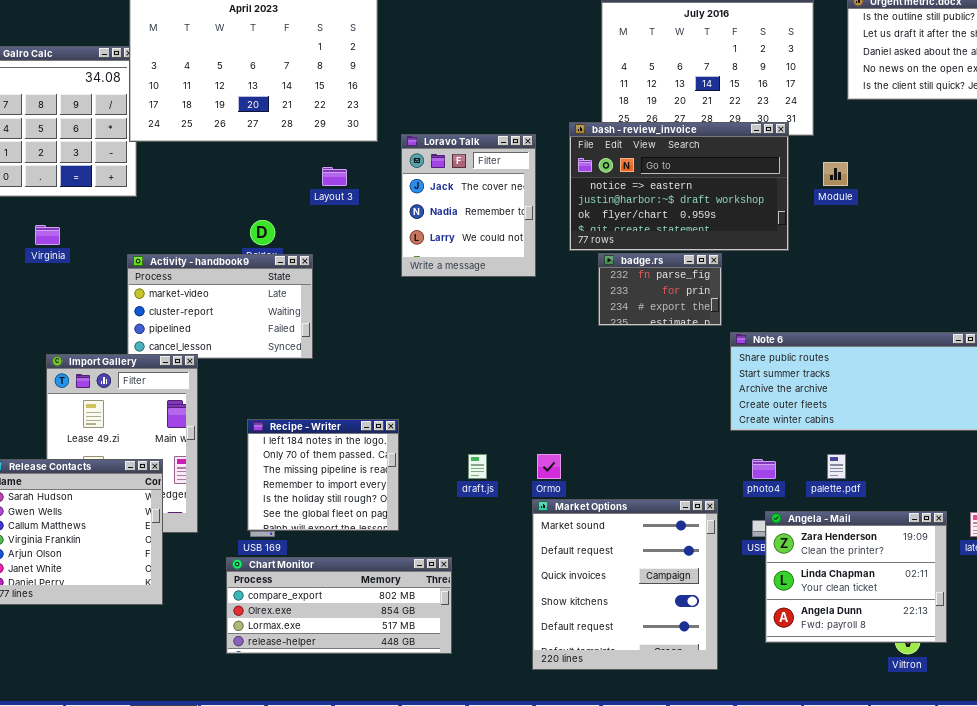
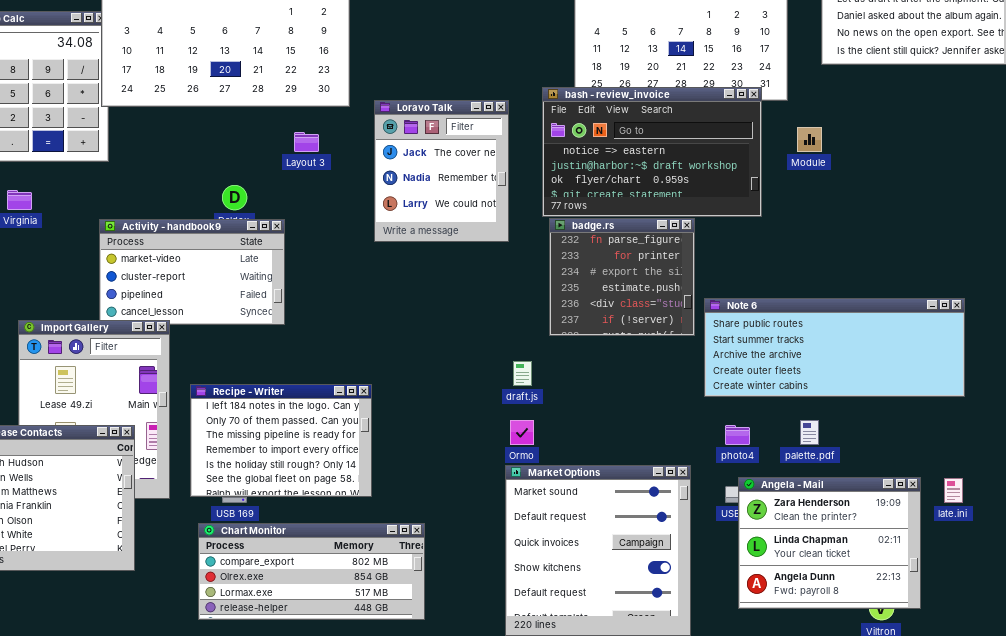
badge.rs: [598,253,722,326] -> [549,218,695,336], resized
Recipe - Writer: [247,419,399,531] -> [190,384,372,497], resized
draft.js: [468,454,487,479] -> [513,361,532,386], moved

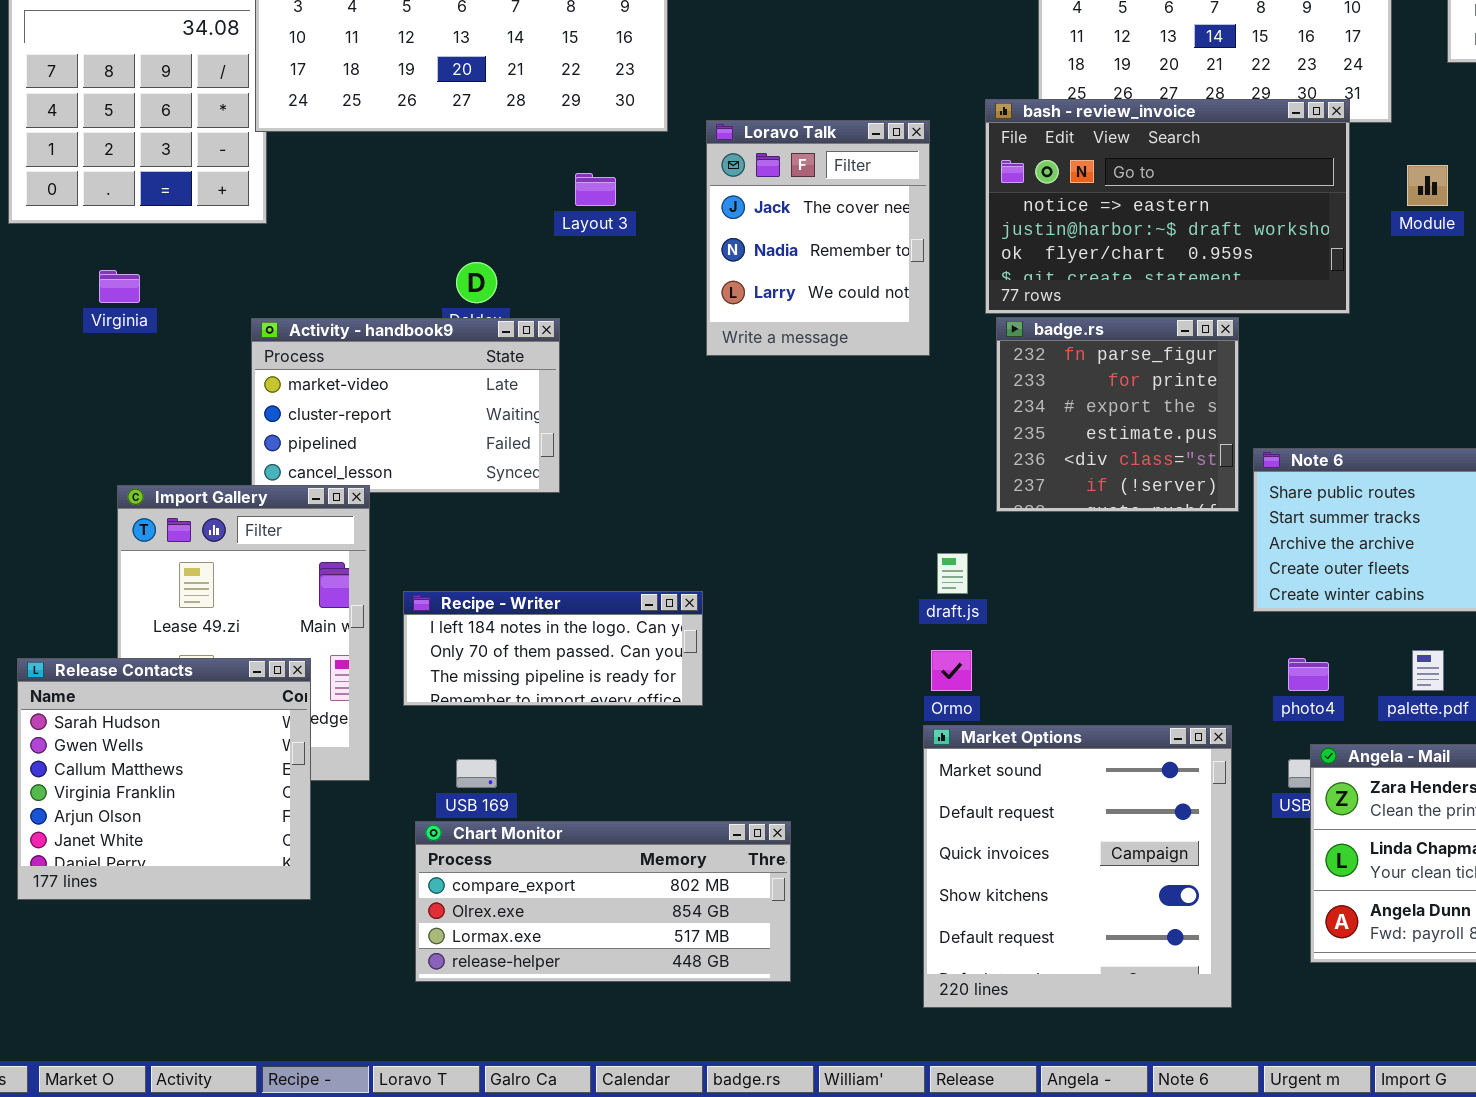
Recipe - Writer: [190,384,372,497] -> [403,591,703,706], resized

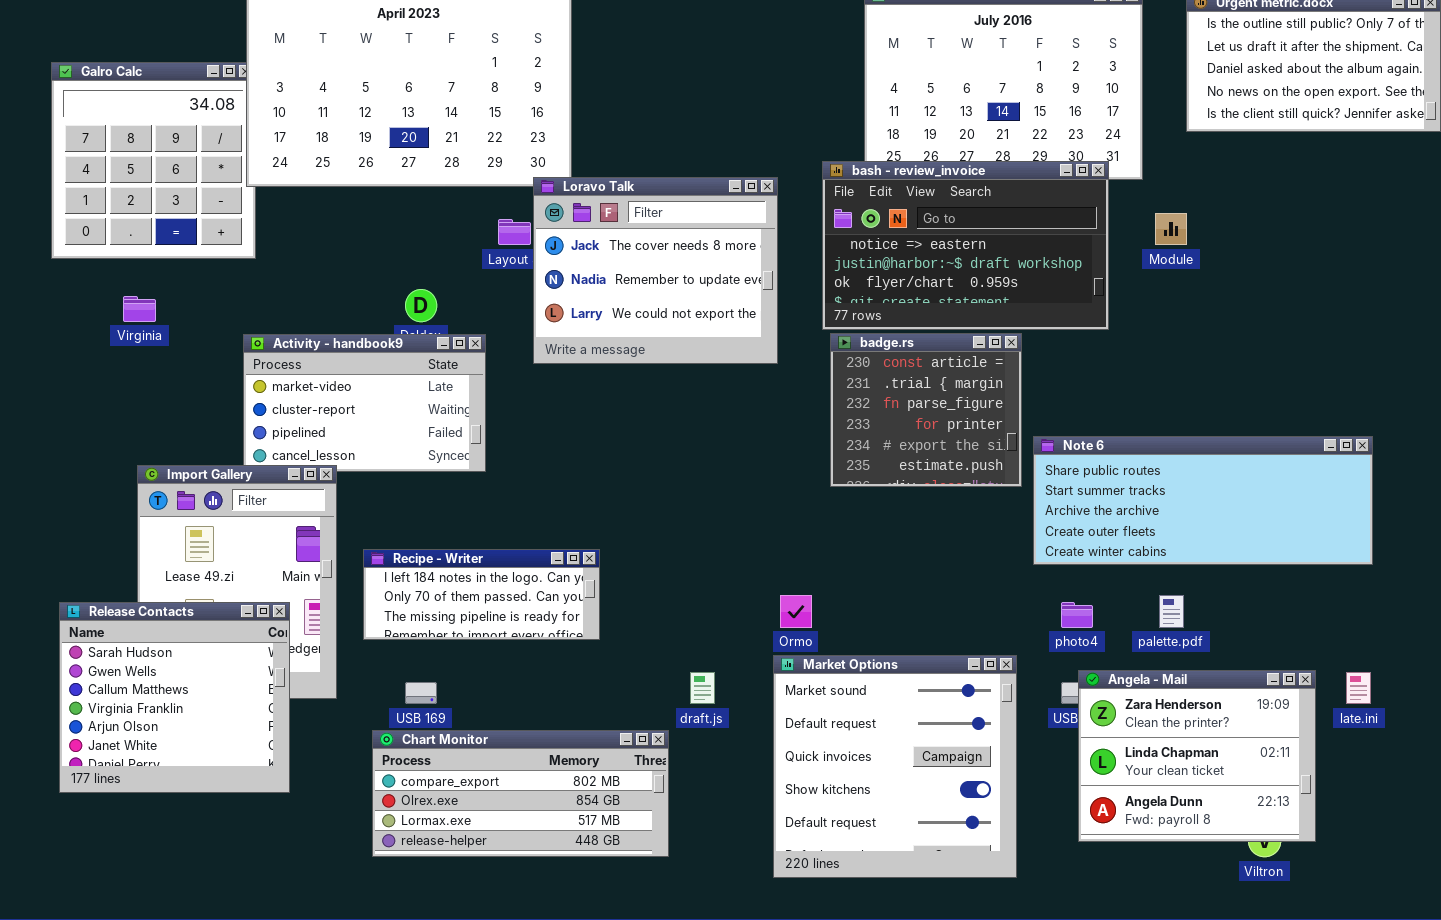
Loravo Talk: [706,120,930,356] -> [533,177,778,364], resized
badge.rs: [996,317,1239,512] -> [830,333,1022,487], scrolled up 2 rows
draft.js: [937,553,968,594] -> [690,672,715,704], moved

